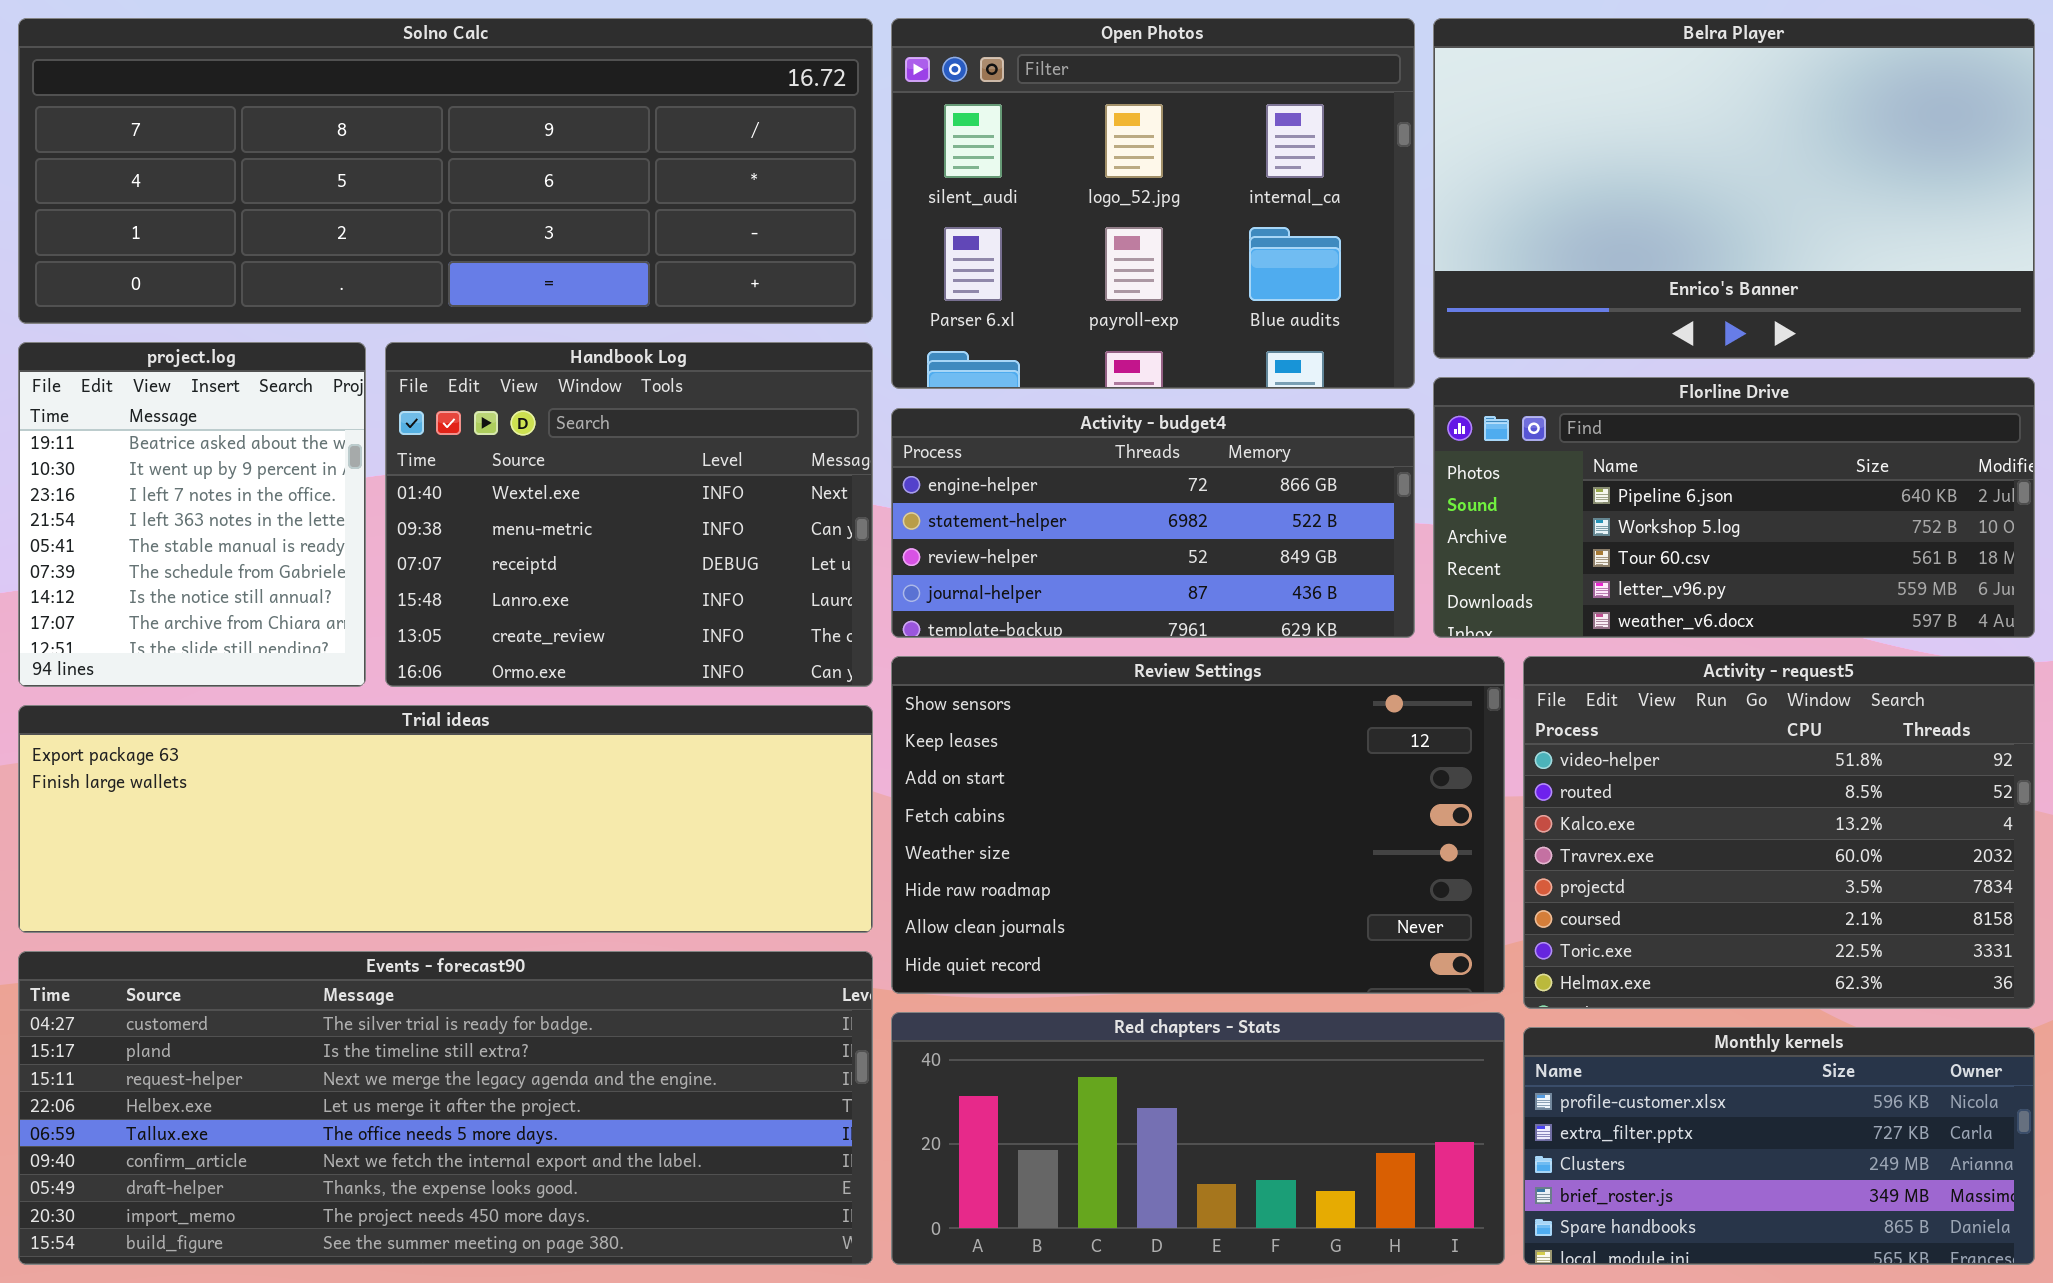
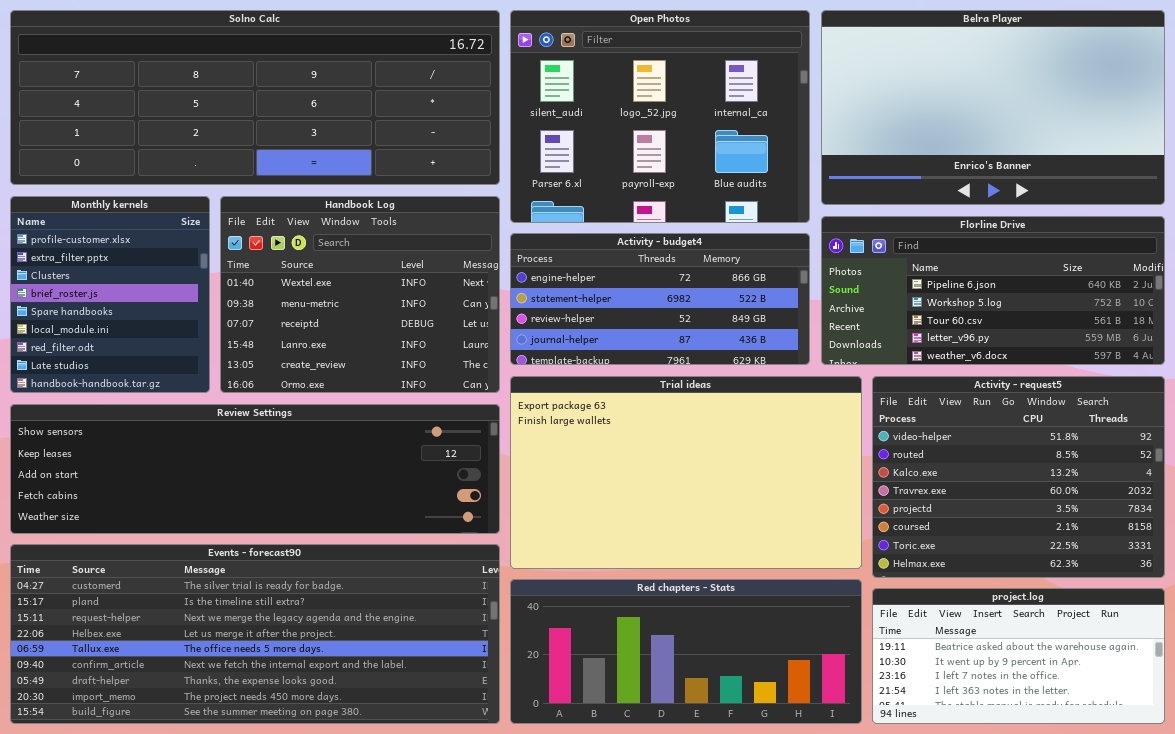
project.log: [18,342,366,687] -> [872,588,1165,724], moved, resized
Review Settings: [891,656,1505,994] -> [10,404,500,534], moved, resized
Trial ideas: [18,705,873,933] -> [510,376,862,569], moved, resized
Monthly kernels: [1523,1027,2035,1265] -> [10,196,210,393], moved, resized

